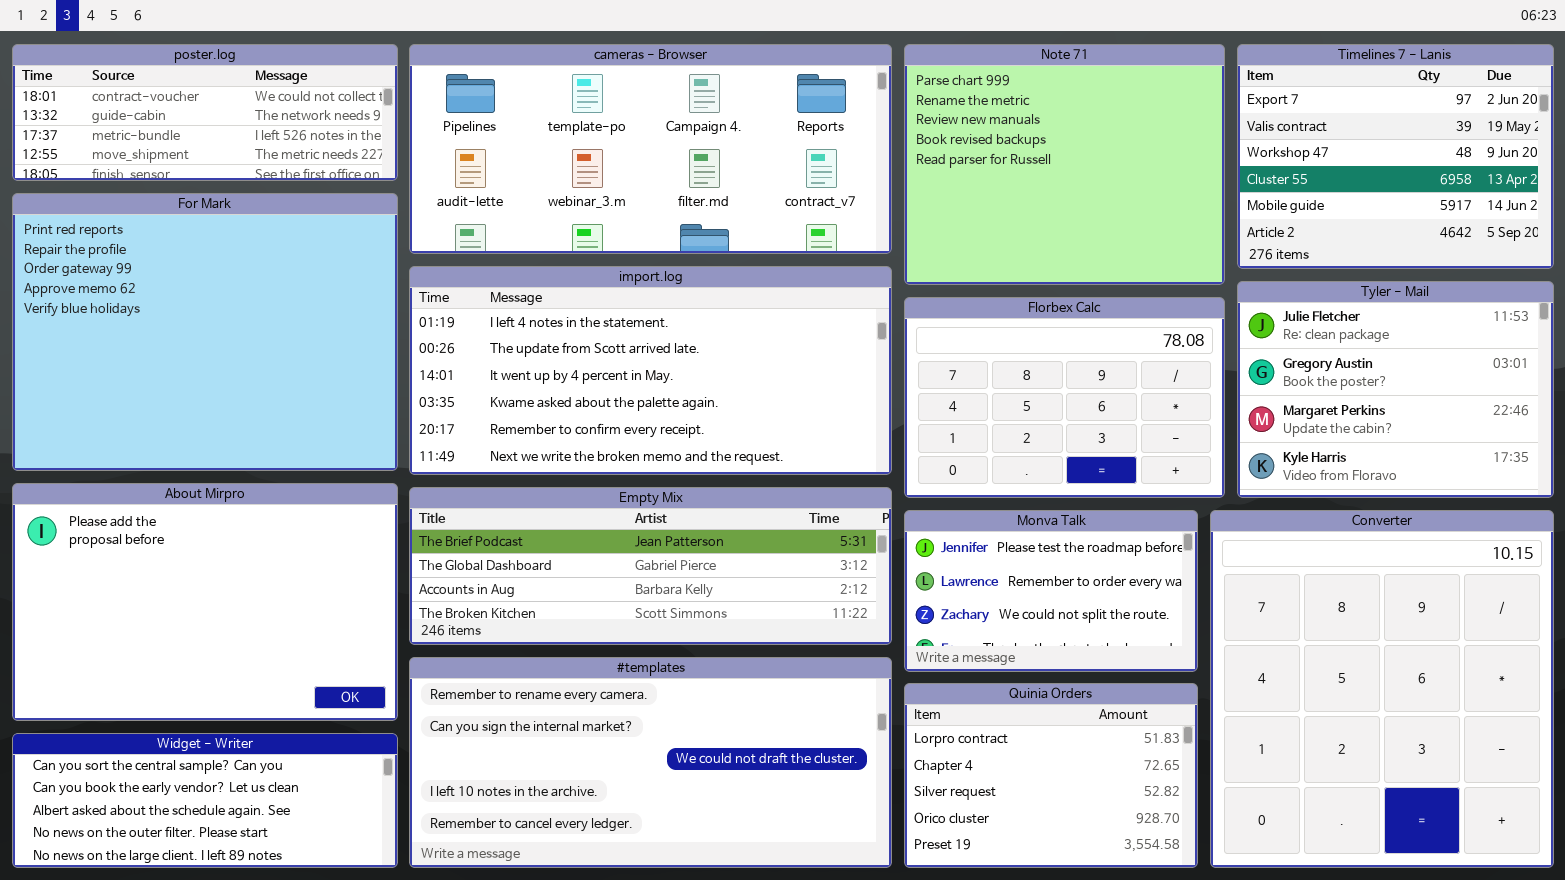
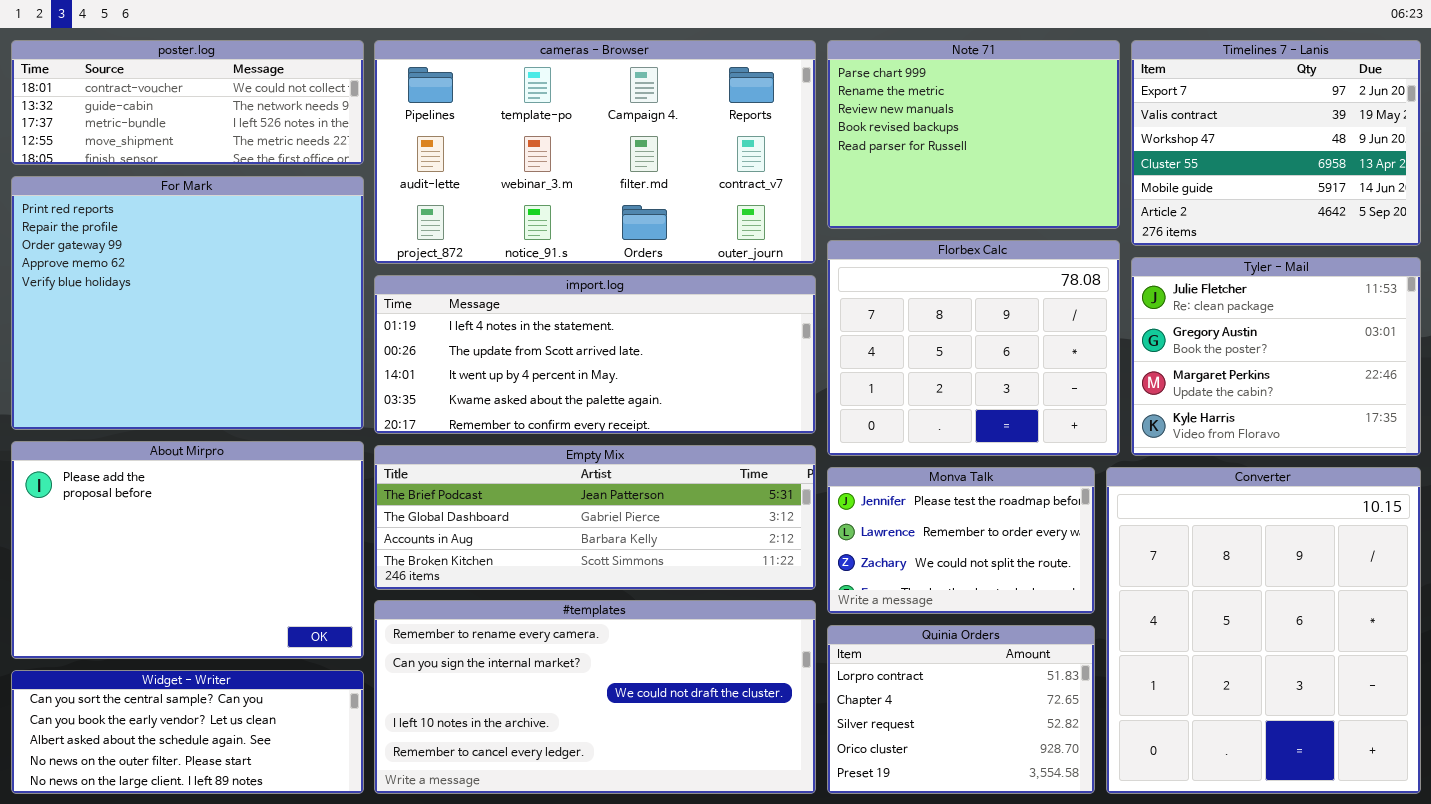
cameras - Browser: [409,44,892,254] -> [374,40,816,264], resized
Note 71: [904,44,1225,285] -> [827,40,1120,229], resized
import.log: [409,266,892,475] -> [374,275,816,434], resized
Florbex Calc: [904,297,1225,498] -> [827,240,1120,456], resized

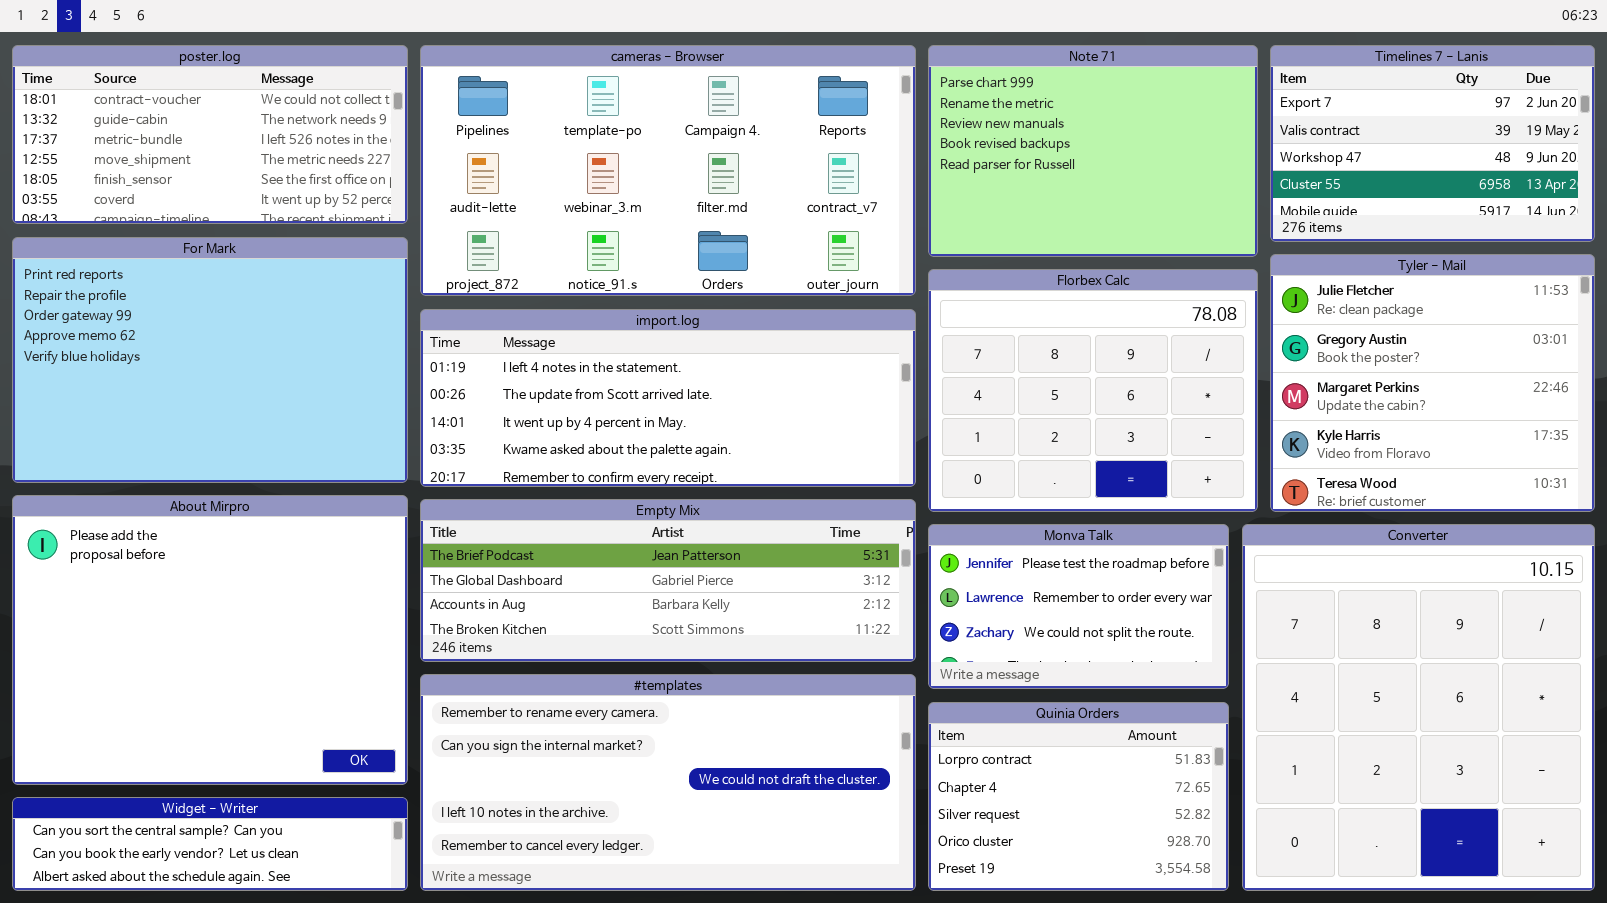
poster.log: [11,40,364,165] -> [12,45,408,224], resized
Timelines 7 - Lanis: [1131,40,1421,246] -> [1270,45,1595,242], resized
For Mark: [11,176,364,430] -> [12,237,408,483], resized
Tyler - Mail: [1131,257,1421,456] -> [1270,254,1595,512], resized
About Mirpro: [11,441,364,659] -> [12,495,408,785], resized
Widget - Writer: [11,670,364,794] -> [12,797,408,891], resized

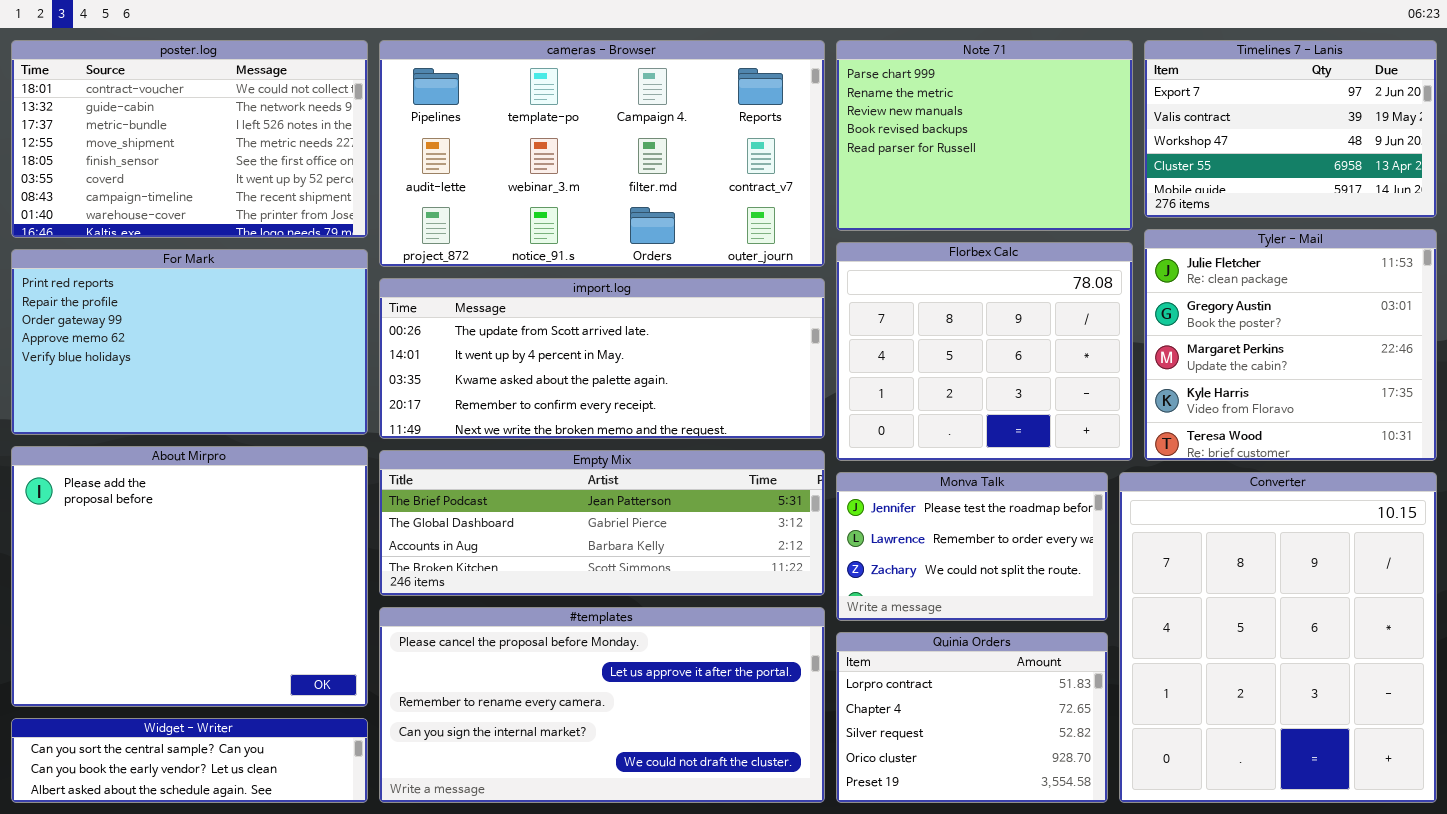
poster.log: [12,45,408,224] -> [11,40,368,238], resized
For Mark: [12,237,408,483] -> [11,249,368,435], resized
import.log: [420,309,916,487] -> [379,278,825,439], scrolled down 1 row
#templates: [420,674,916,891] -> [379,607,825,803], scrolled up 2 rows

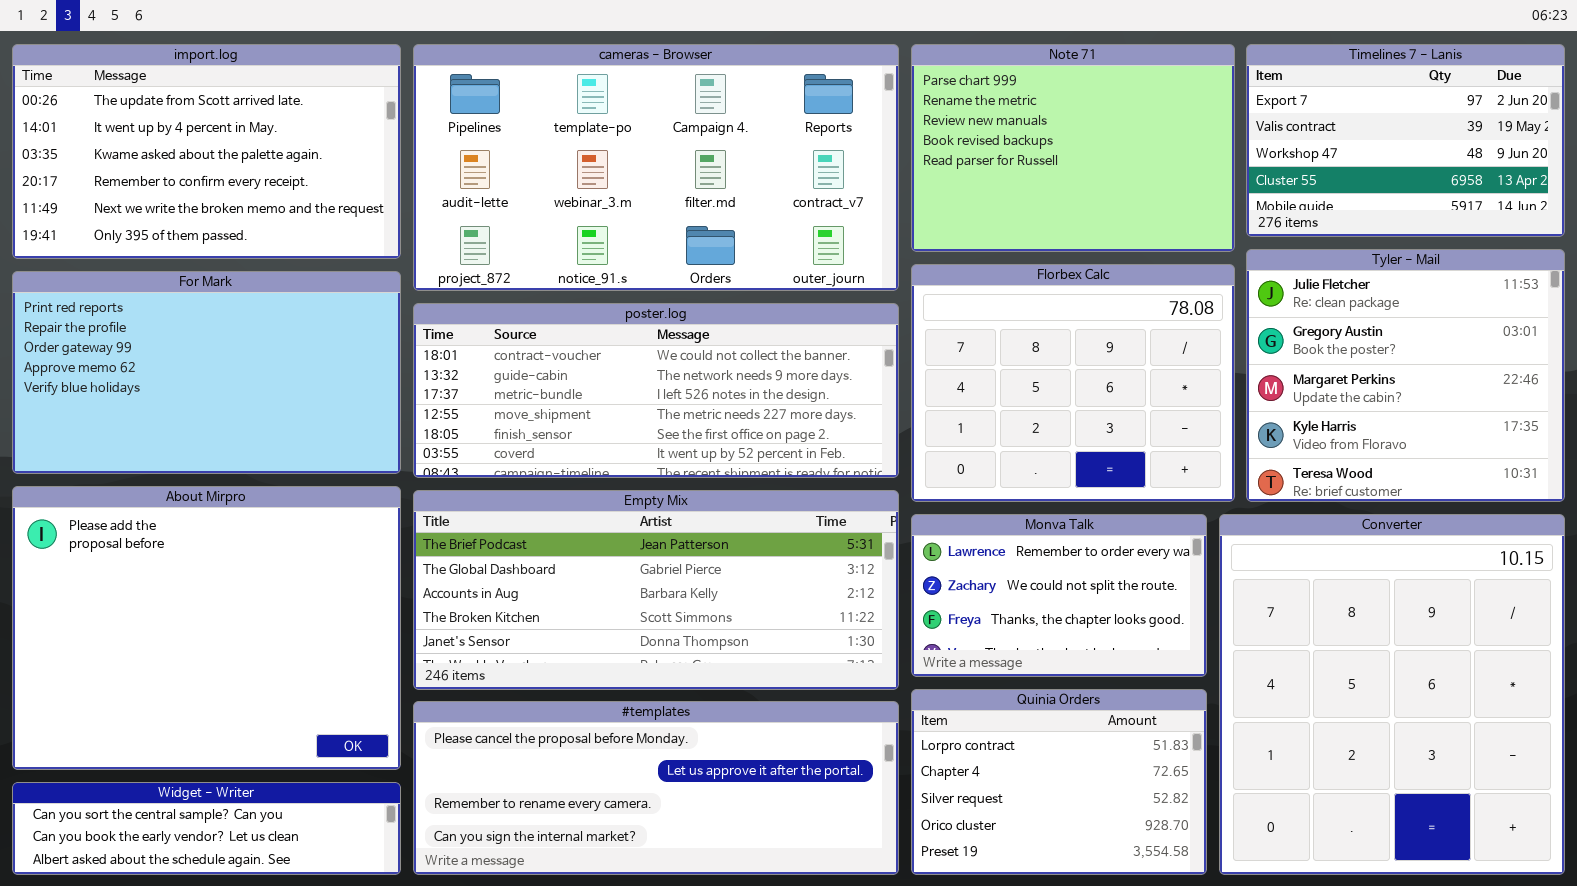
poster.log: [11,40,368,238] -> [413,303,899,478], moved, resized
import.log: [379,278,825,439] -> [12,44,401,259], moved, resized
Empty Mix: [379,450,825,596] -> [413,490,899,690], resized
Monva Talk: [836,472,1108,621] -> [911,514,1207,677], scrolled down 1 row
#templates: [379,607,825,803] -> [413,701,899,875], resized

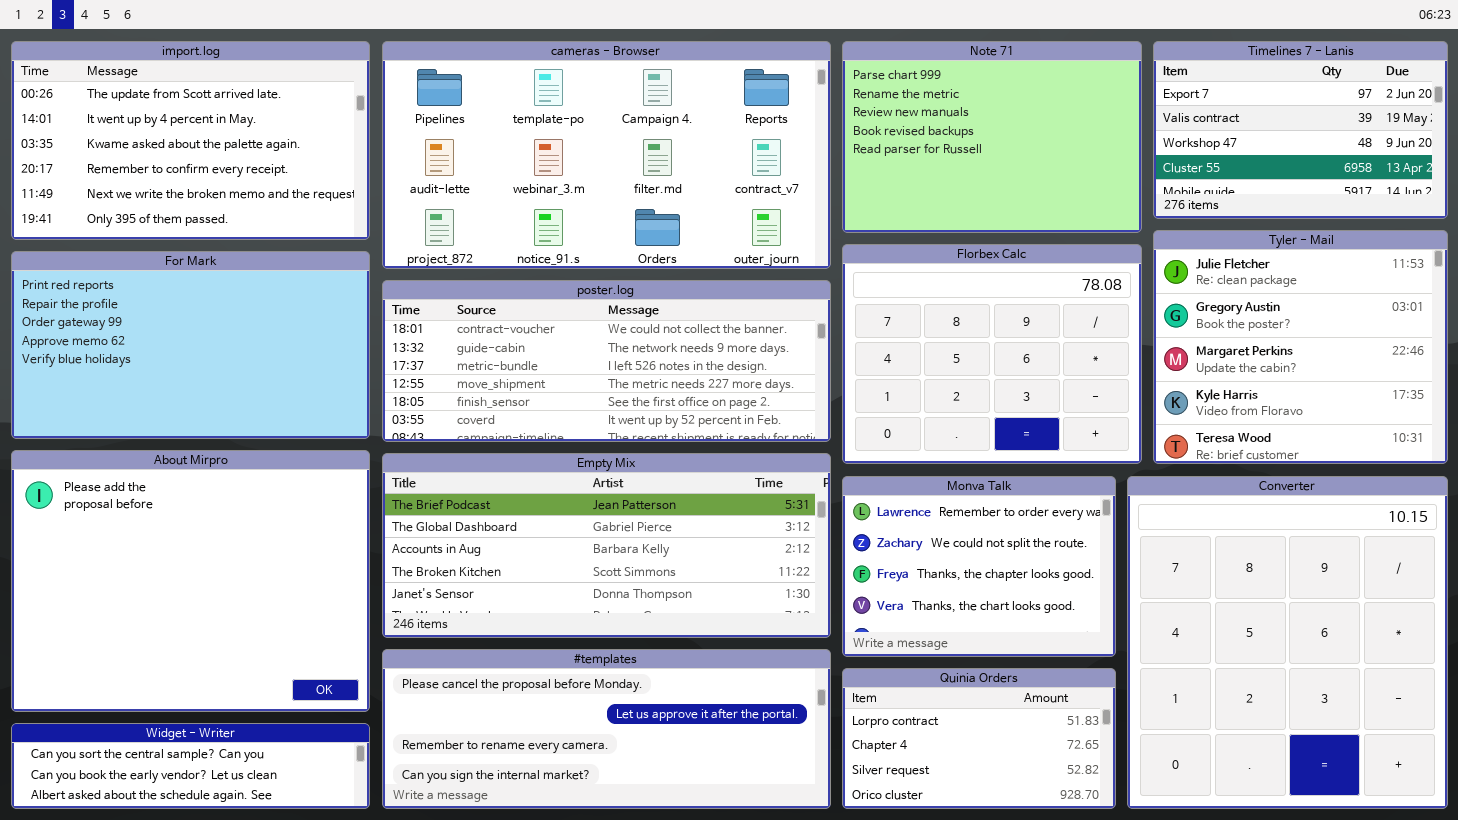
Monva Talk: [911,514,1207,677] -> [842,476,1116,657], resized
Quinia Orders: [911,689,1207,875] -> [842,668,1116,809], resized

